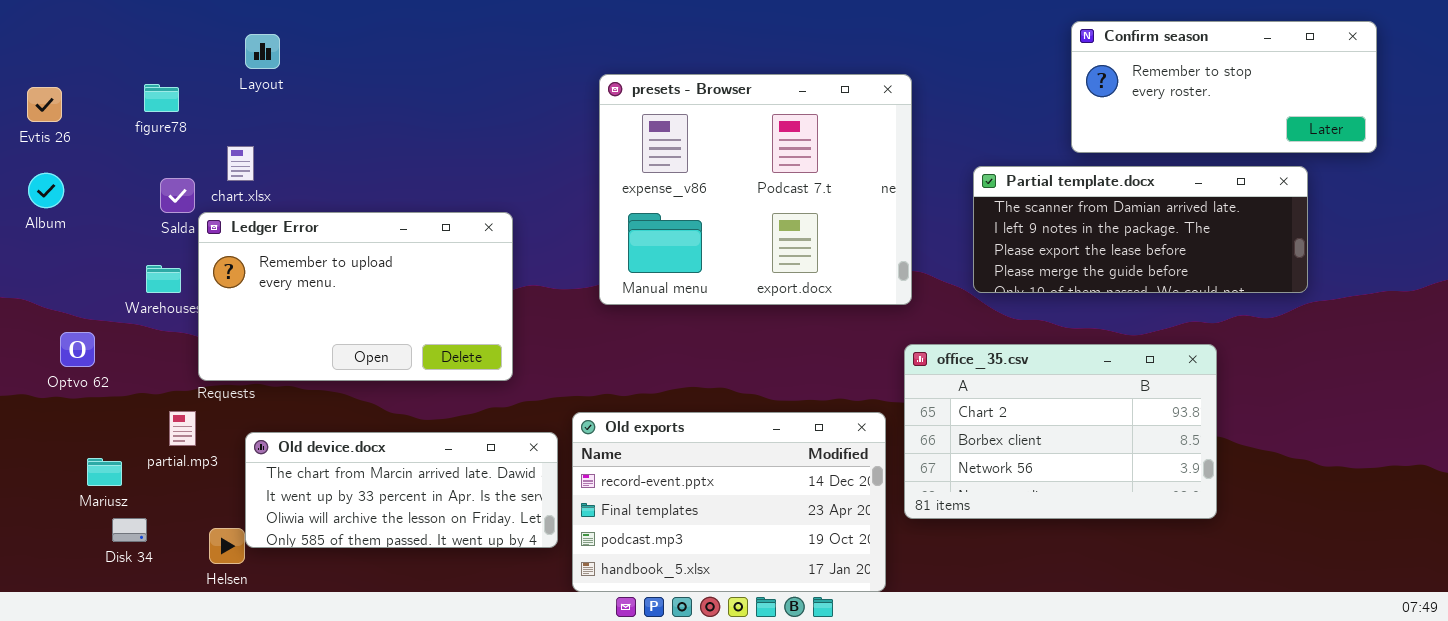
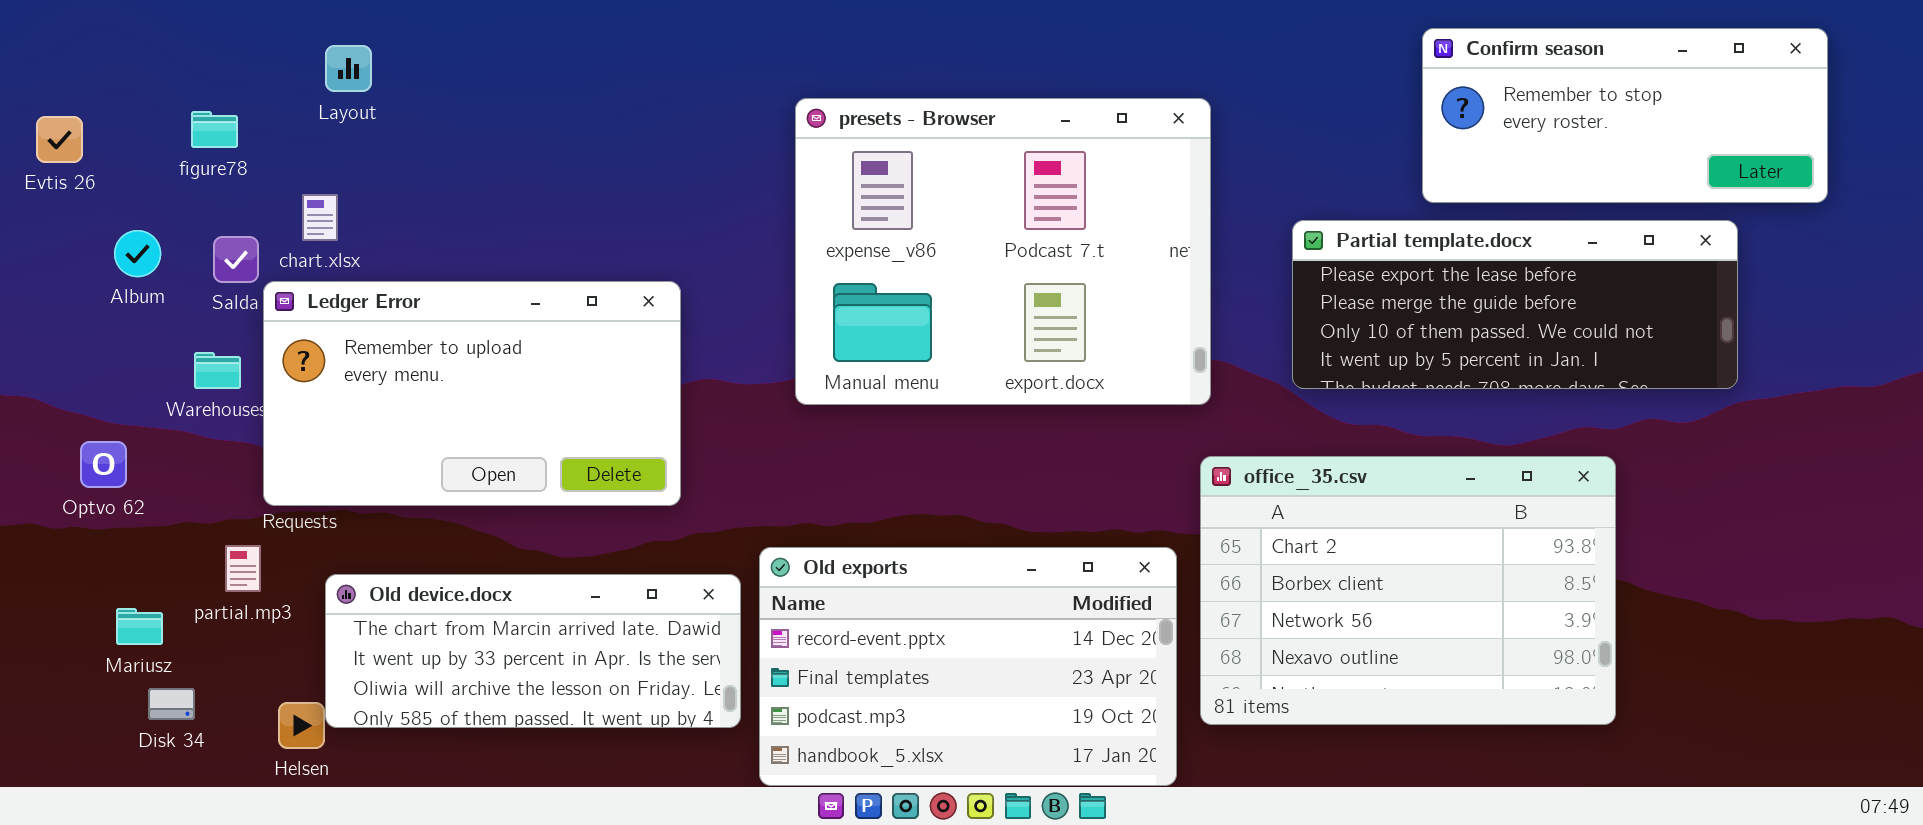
Partial template.docx: [973,166,1308,293] -> [1292,220,1738,389], scrolled down 2 rows
Album: [28,173,64,208] -> [114,230,161,277], moved
office_35.csv: [904,344,1217,519] -> [1200,456,1616,725], resized

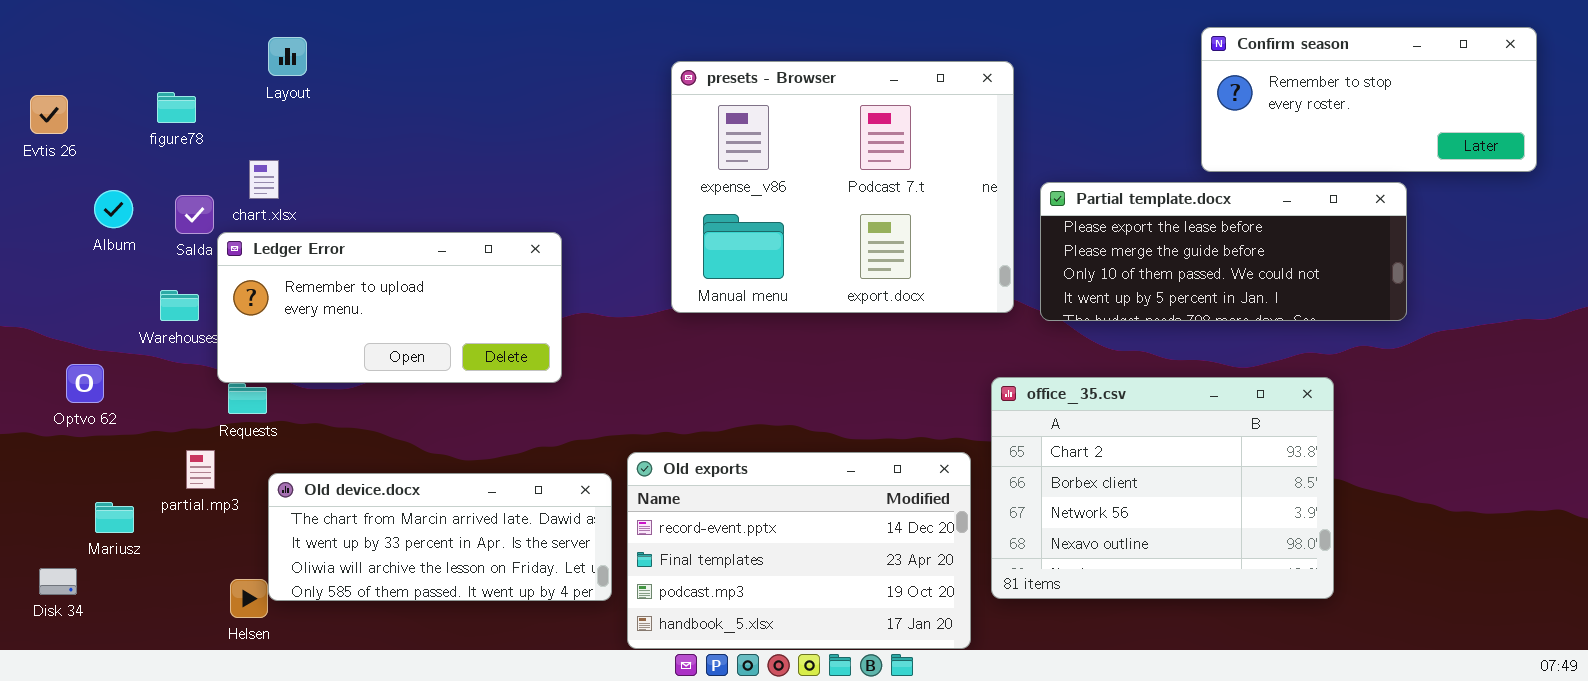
Confirm season: [1422,28,1828,203] -> [1201,27,1537,172], moved
presets - Browser: [795,98,1211,405] -> [671,61,1014,313], moved
Partial template.docx: [1292,220,1738,389] -> [1040,182,1407,321], moved
Ledger Error: [263,281,681,506] -> [217,232,562,383], resized
Disk 34: [148,688,195,720] -> [39,568,77,595], moved

